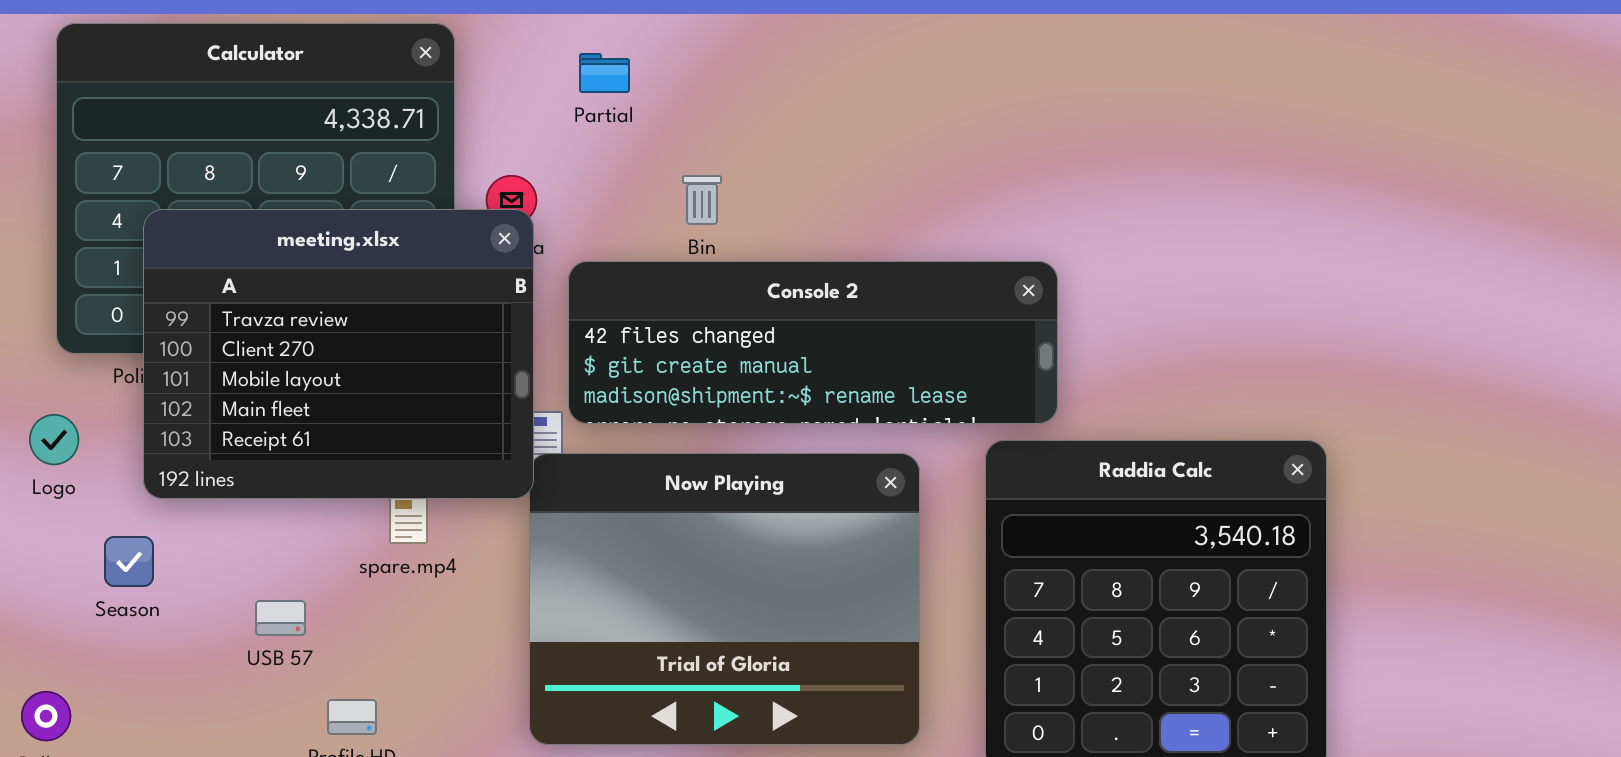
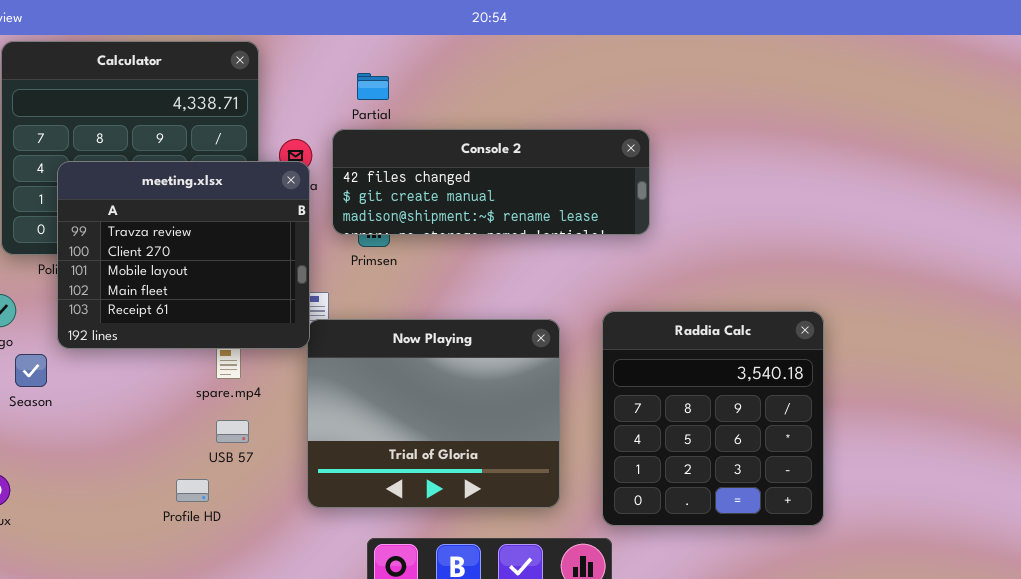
Partial: [579,53,630,93] -> [357,73,389,100], moved
Console 2: [568,261,1058,424] -> [332,129,650,235], moved
Season: [104,536,154,587] -> [15,354,47,387], moved
USB 57: [255,600,306,636] -> [216,420,249,443], moved

